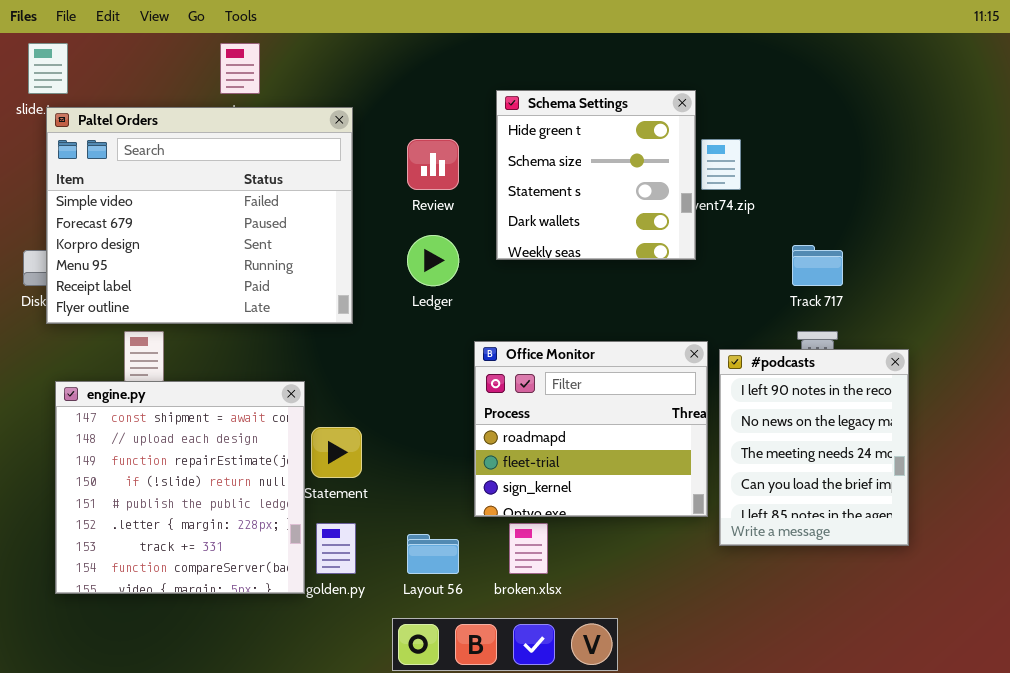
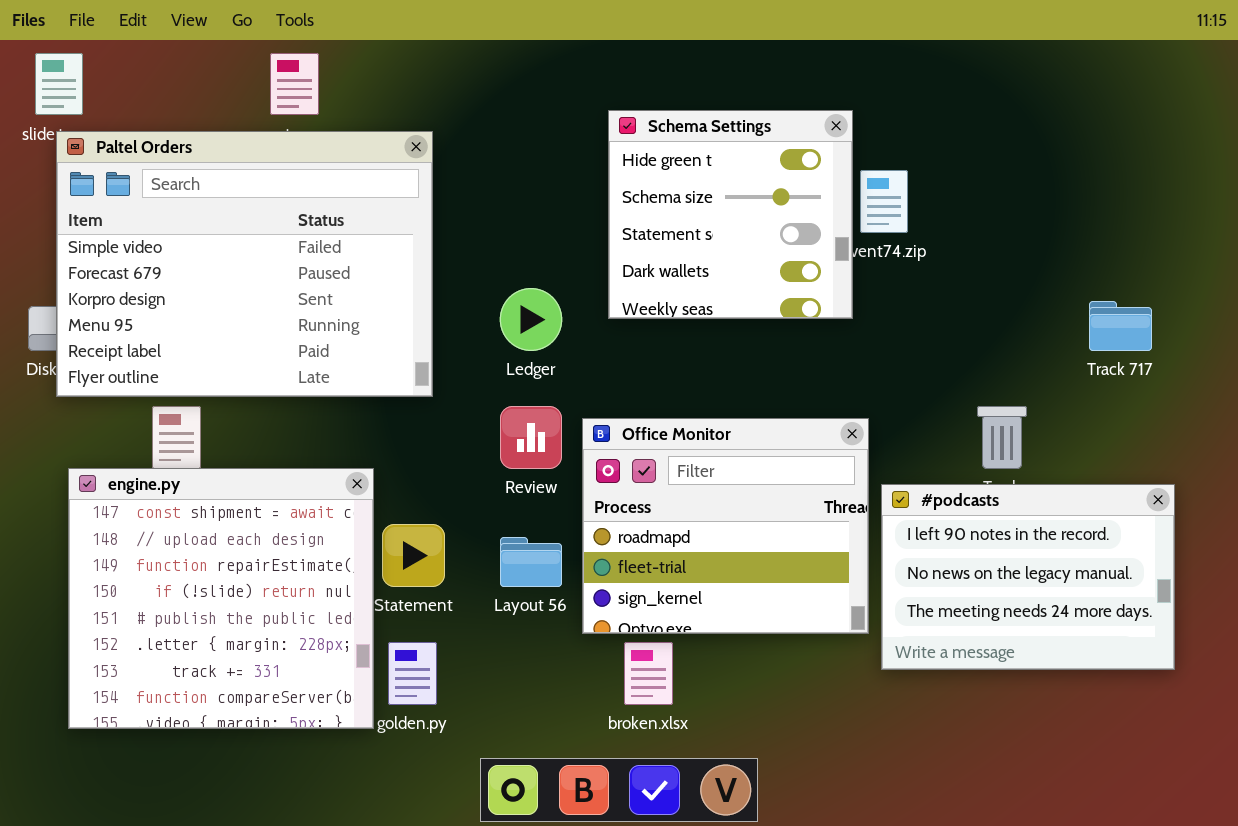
Review: [407,139,459,190] -> [500,406,562,469], moved
Track 717: [792,245,843,286] -> [1089,301,1152,351], moved
#podcasts: [719,349,909,546] -> [881,484,1175,670], resized
Layout 56: [407,534,459,574] -> [500,537,562,587], moved

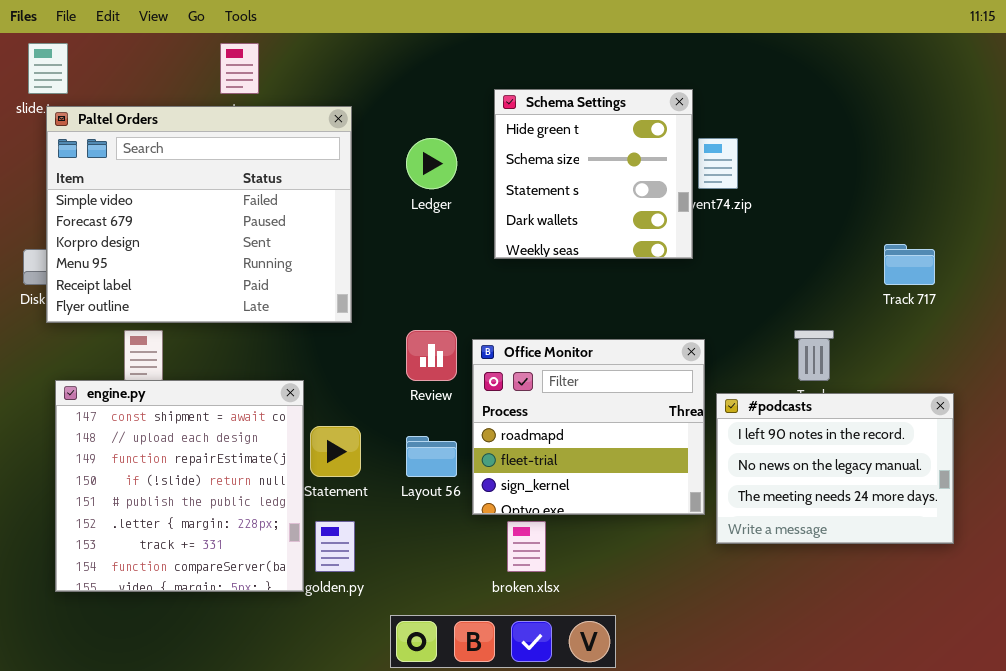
Ledger: [500,288,562,351] -> [406,138,457,189], moved

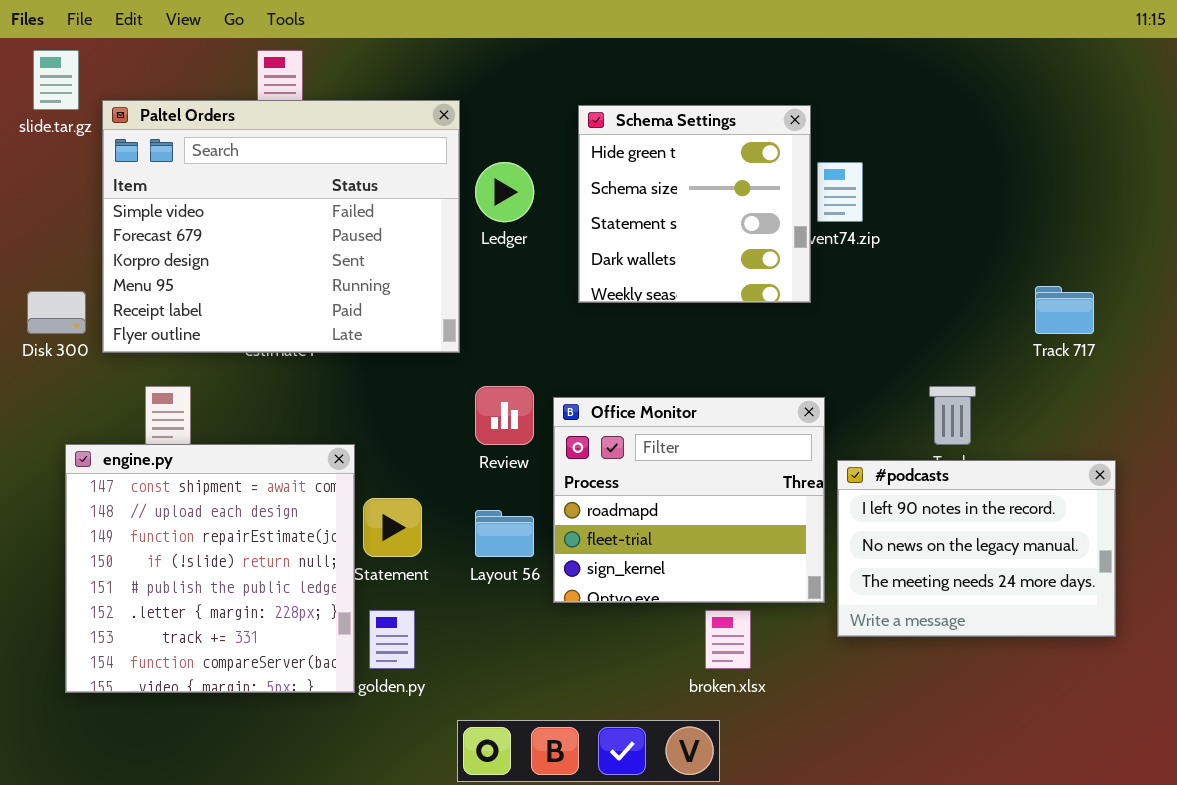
Paltel Orders: [46,106,352,323] -> [102,100,460,353], moved
broken.xlsx: [507,521,546,572] -> [705,610,751,669], moved

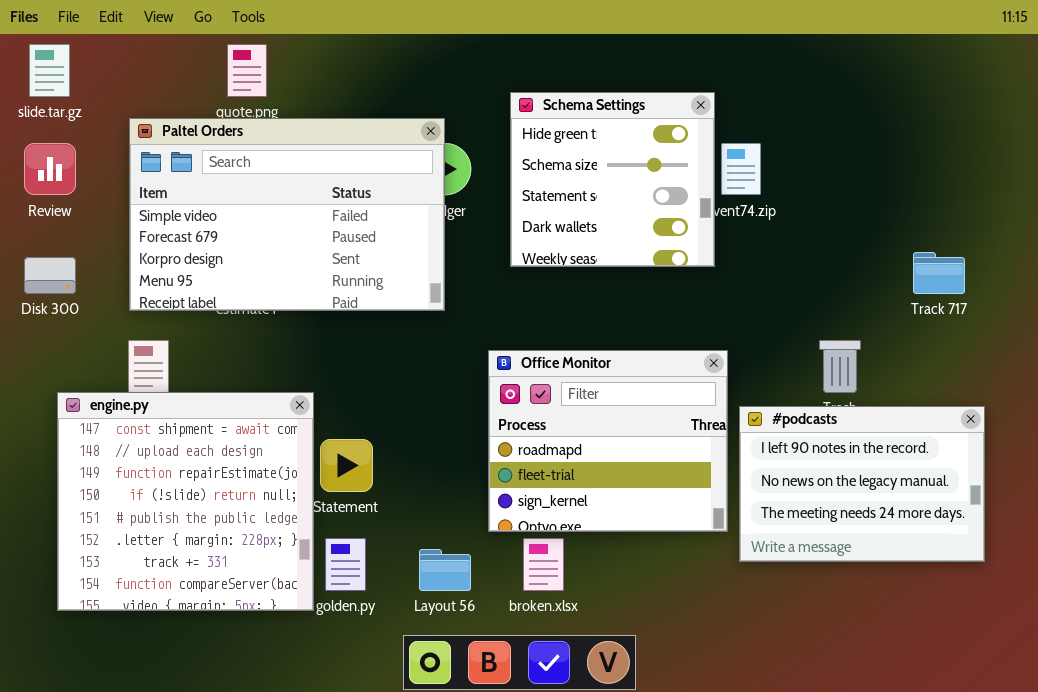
Paltel Orders: [102,100,460,353] -> [129,118,445,311], moved, resized
Review: [475,386,534,445] -> [24,143,76,195], moved
Layout 56: [475,510,534,557] -> [419,549,471,591], moved
broken.xlsx: [705,610,751,669] -> [523,538,564,591], moved

